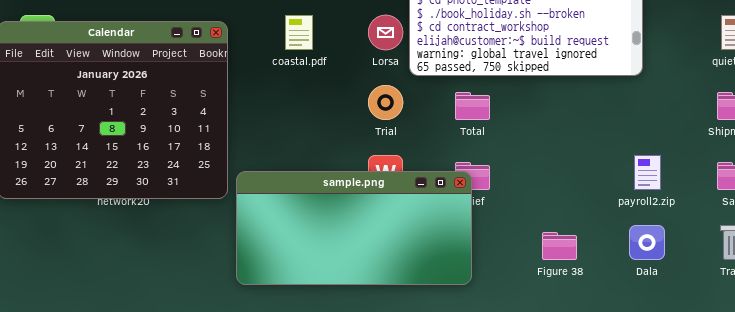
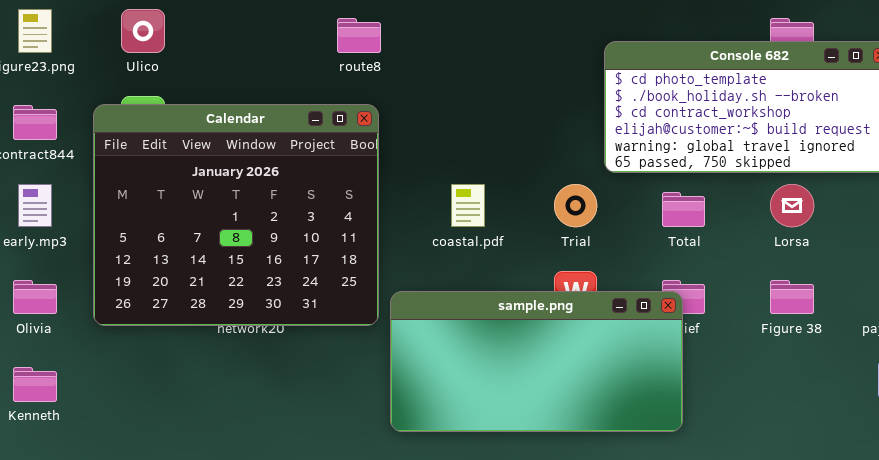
coastal.pdf: [285,15,313,50] -> [451,184,485,227], moved
Lorsa: [368,15,403,50] -> [770,184,814,227], moved
Figure 38: [542,232,577,260] -> [770,280,814,314], moved

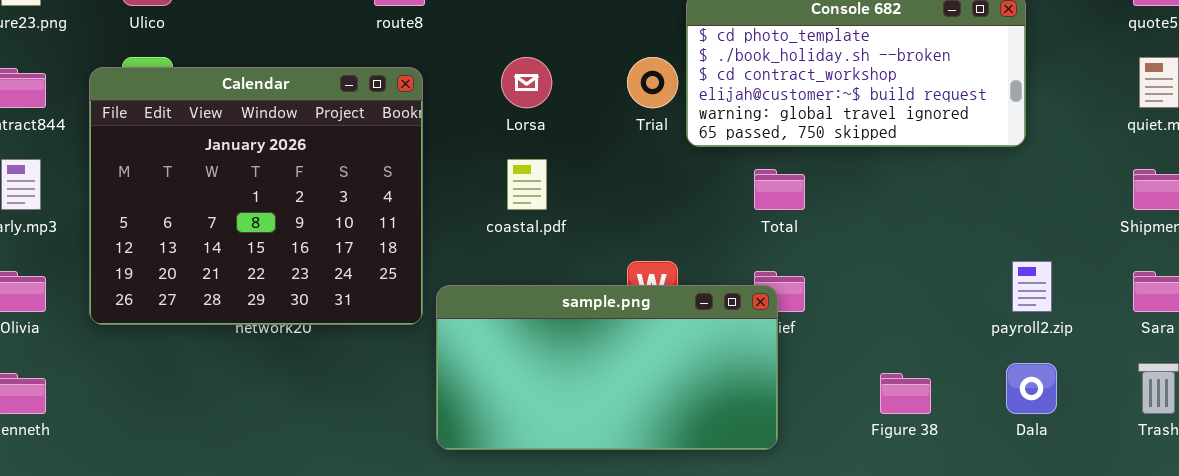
Trial: [554,184,597,227] -> [627,57,678,108], moved
Lorsa: [770,184,814,227] -> [501,57,552,108], moved
Figure 38: [770,280,814,314] -> [880,373,931,414], moved

